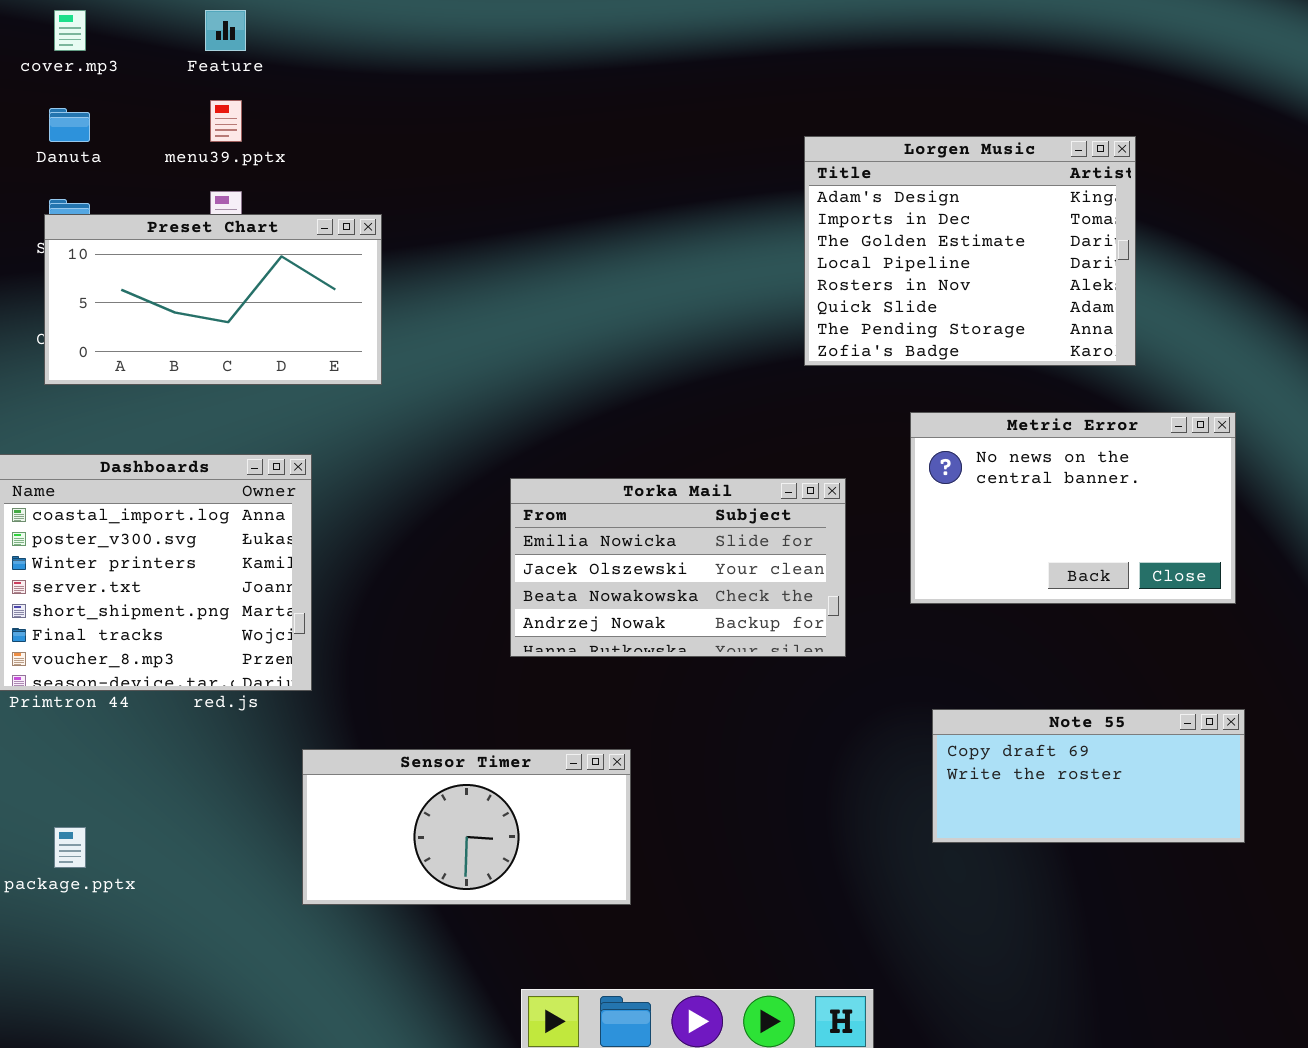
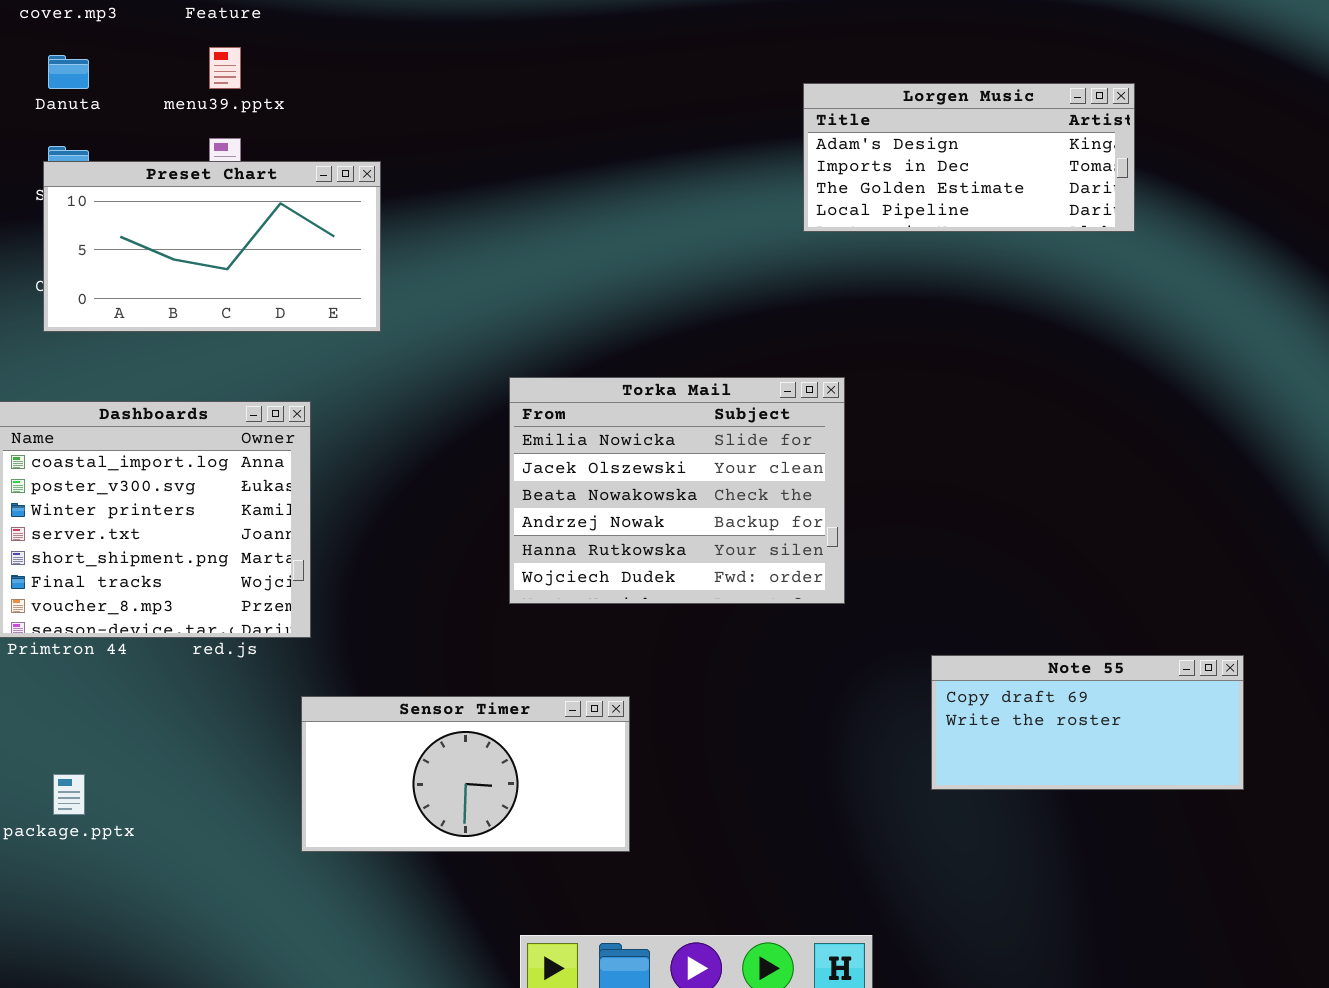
Lorgen Music: [804,136,1136,366] -> [803,83,1135,232], resized
Metric Error: [910,412,1236,604] -> none, closed
Torka Mail: [510,478,846,657] -> [509,377,845,604], resized

